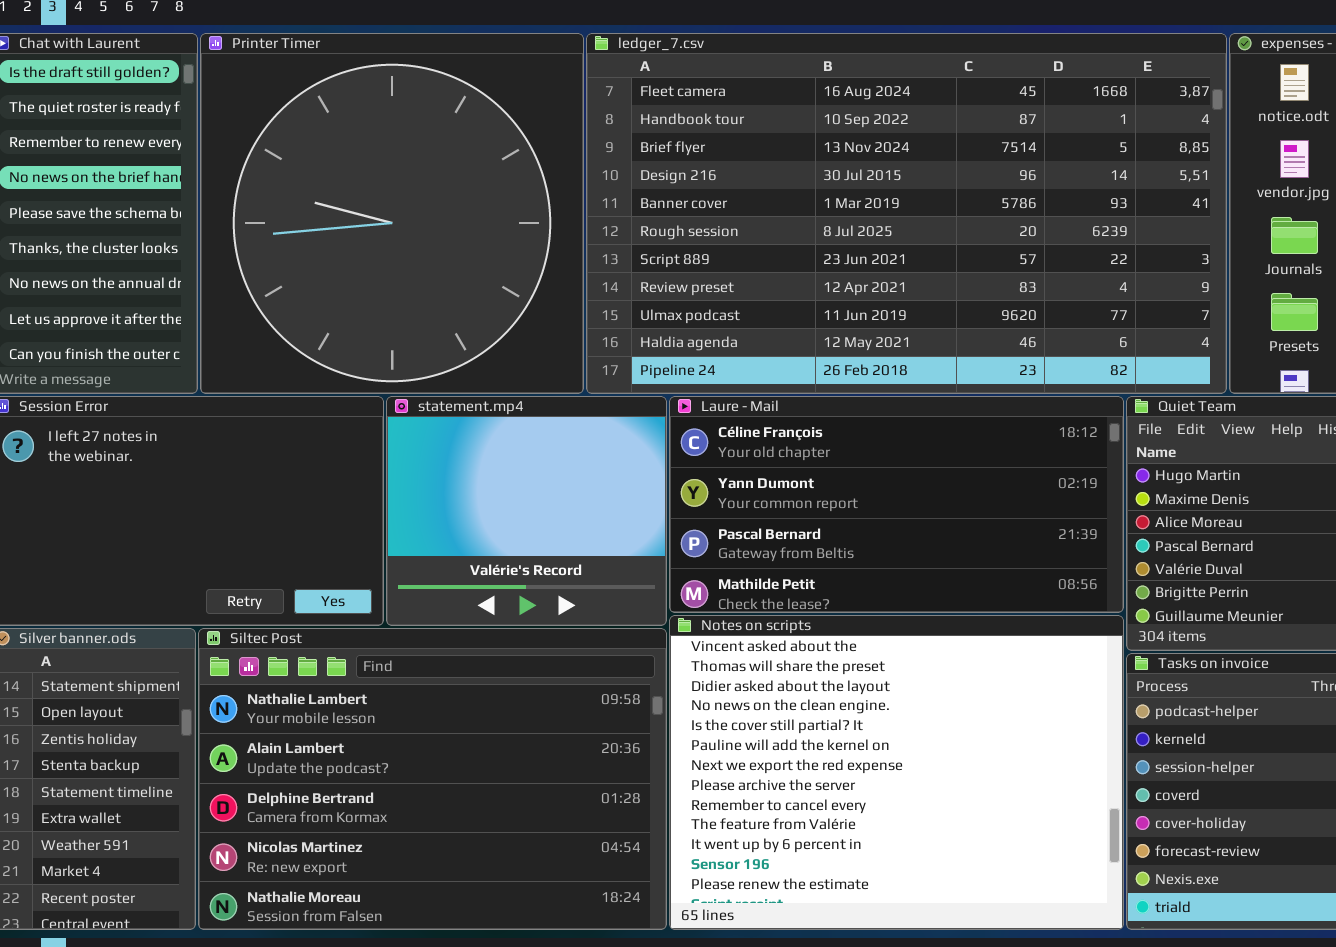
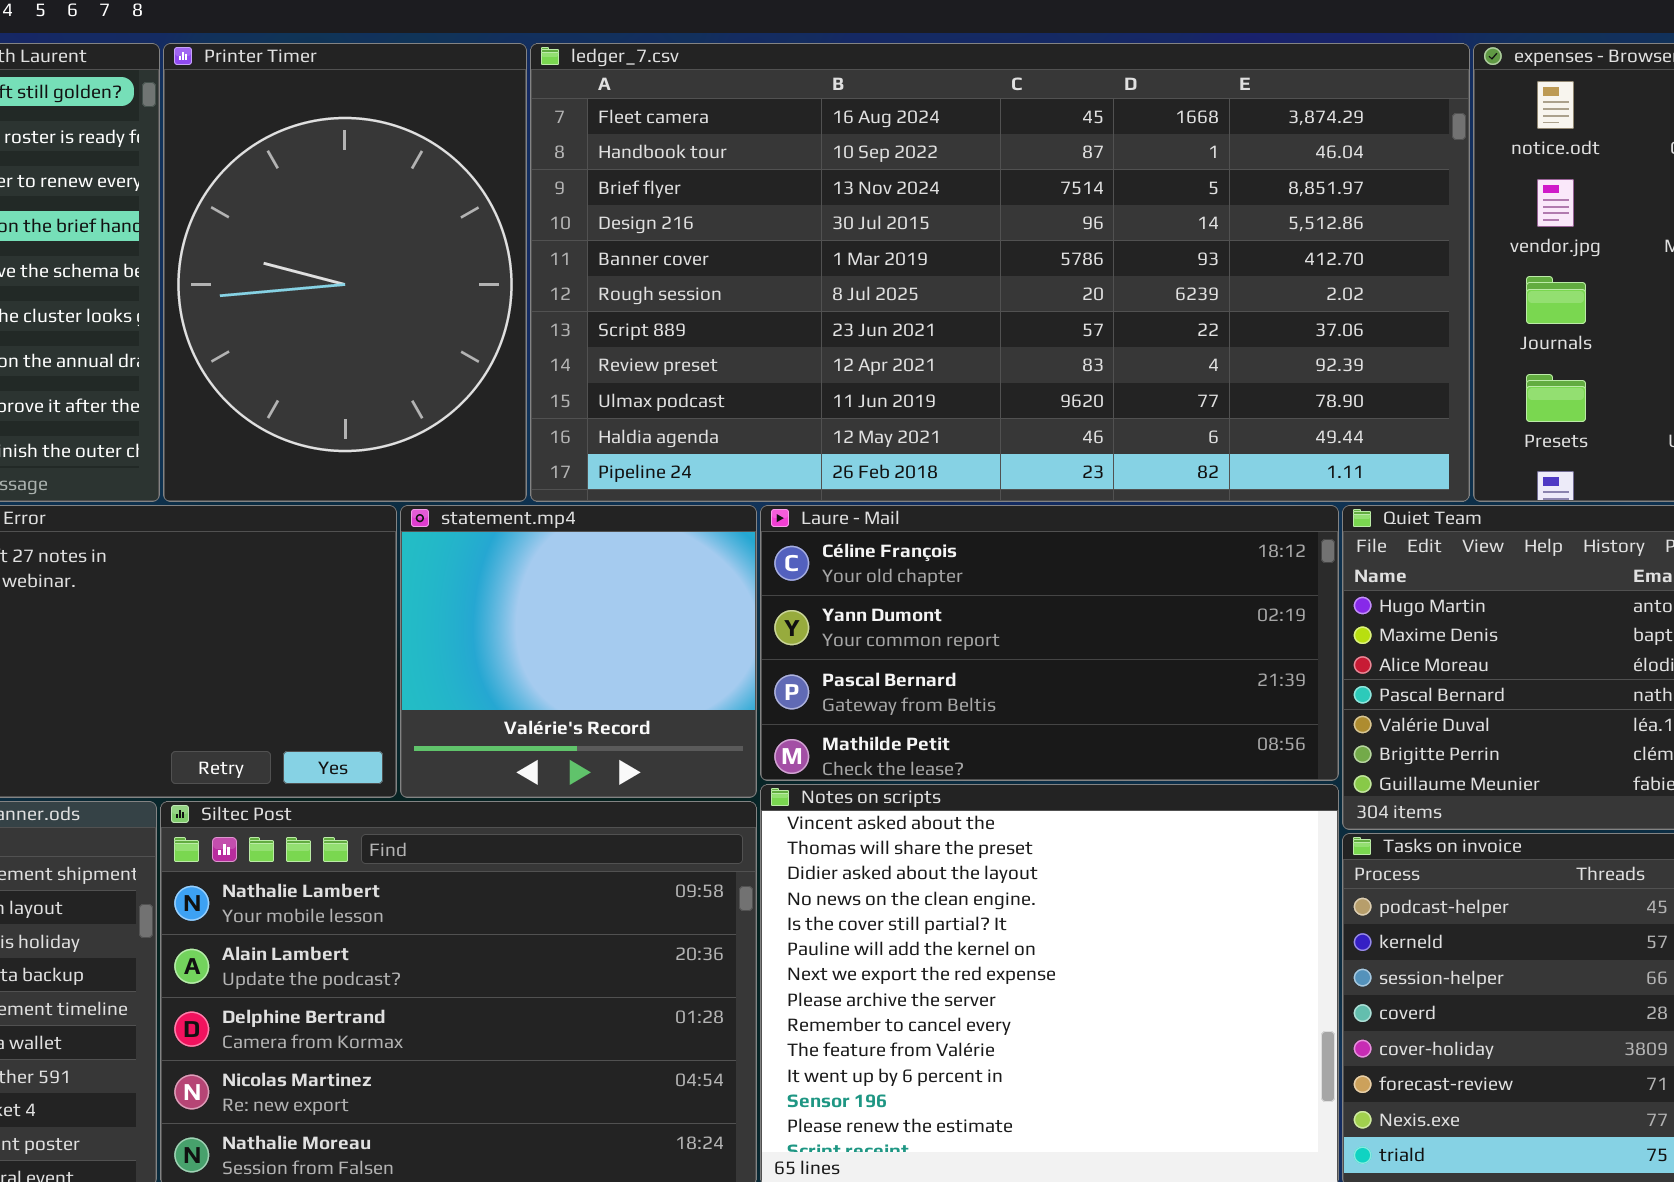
Printer Timer: [200,33,584,394] -> [163,43,527,502], resized
ledger_7.csv: [586,33,1227,394] -> [530,43,1470,502], resized

